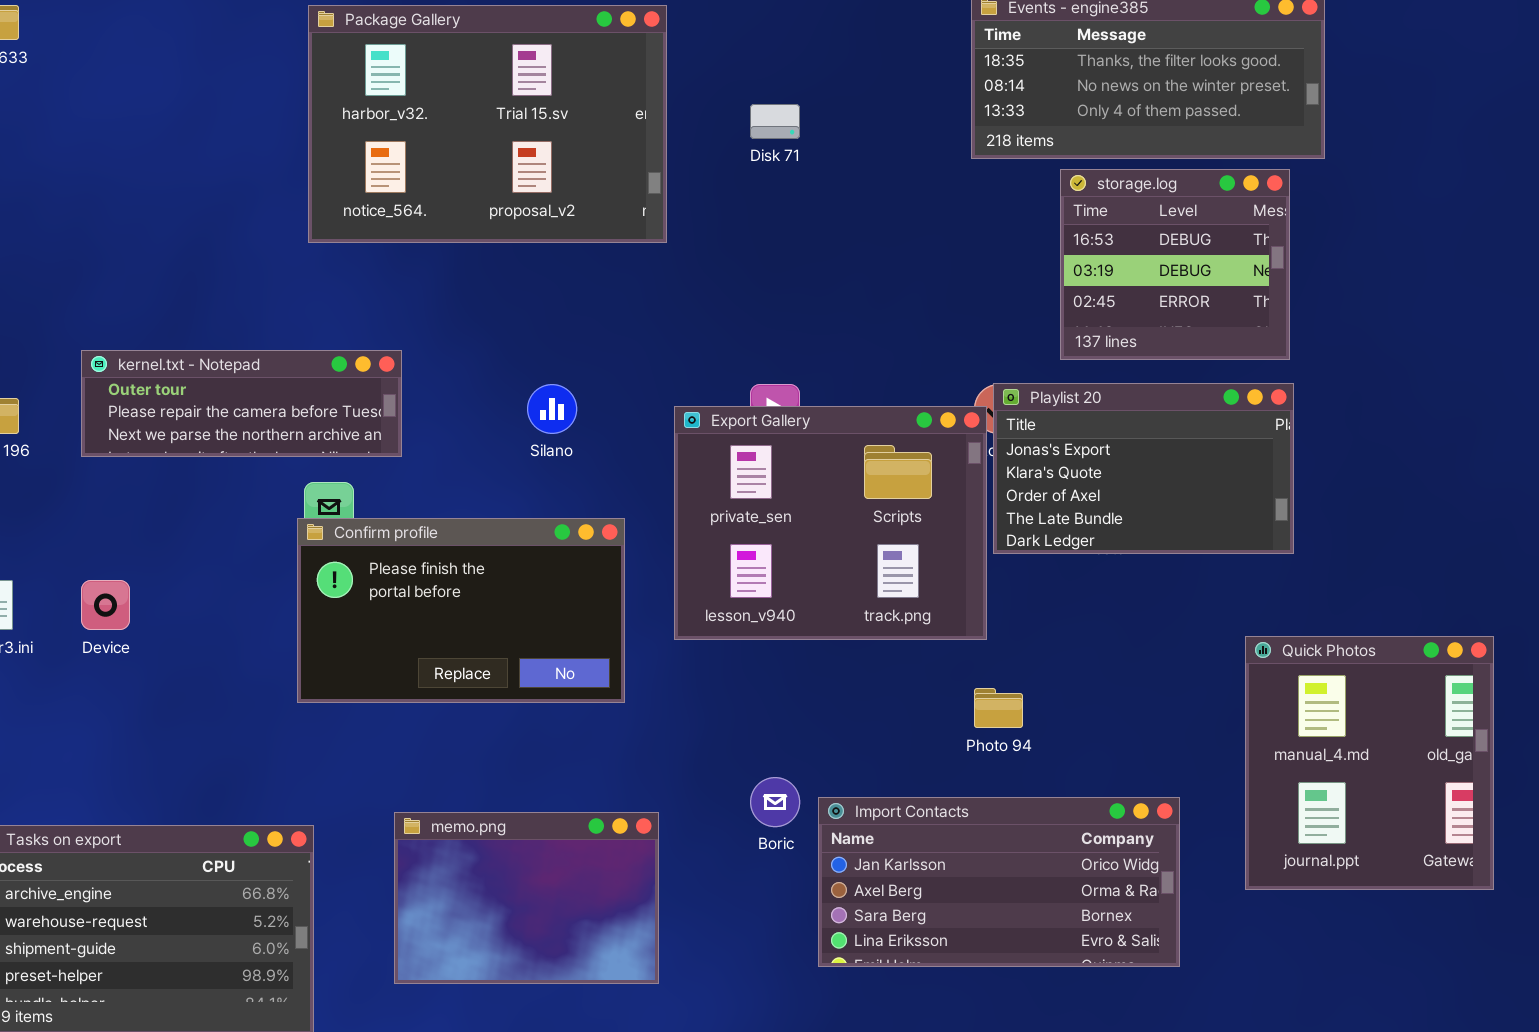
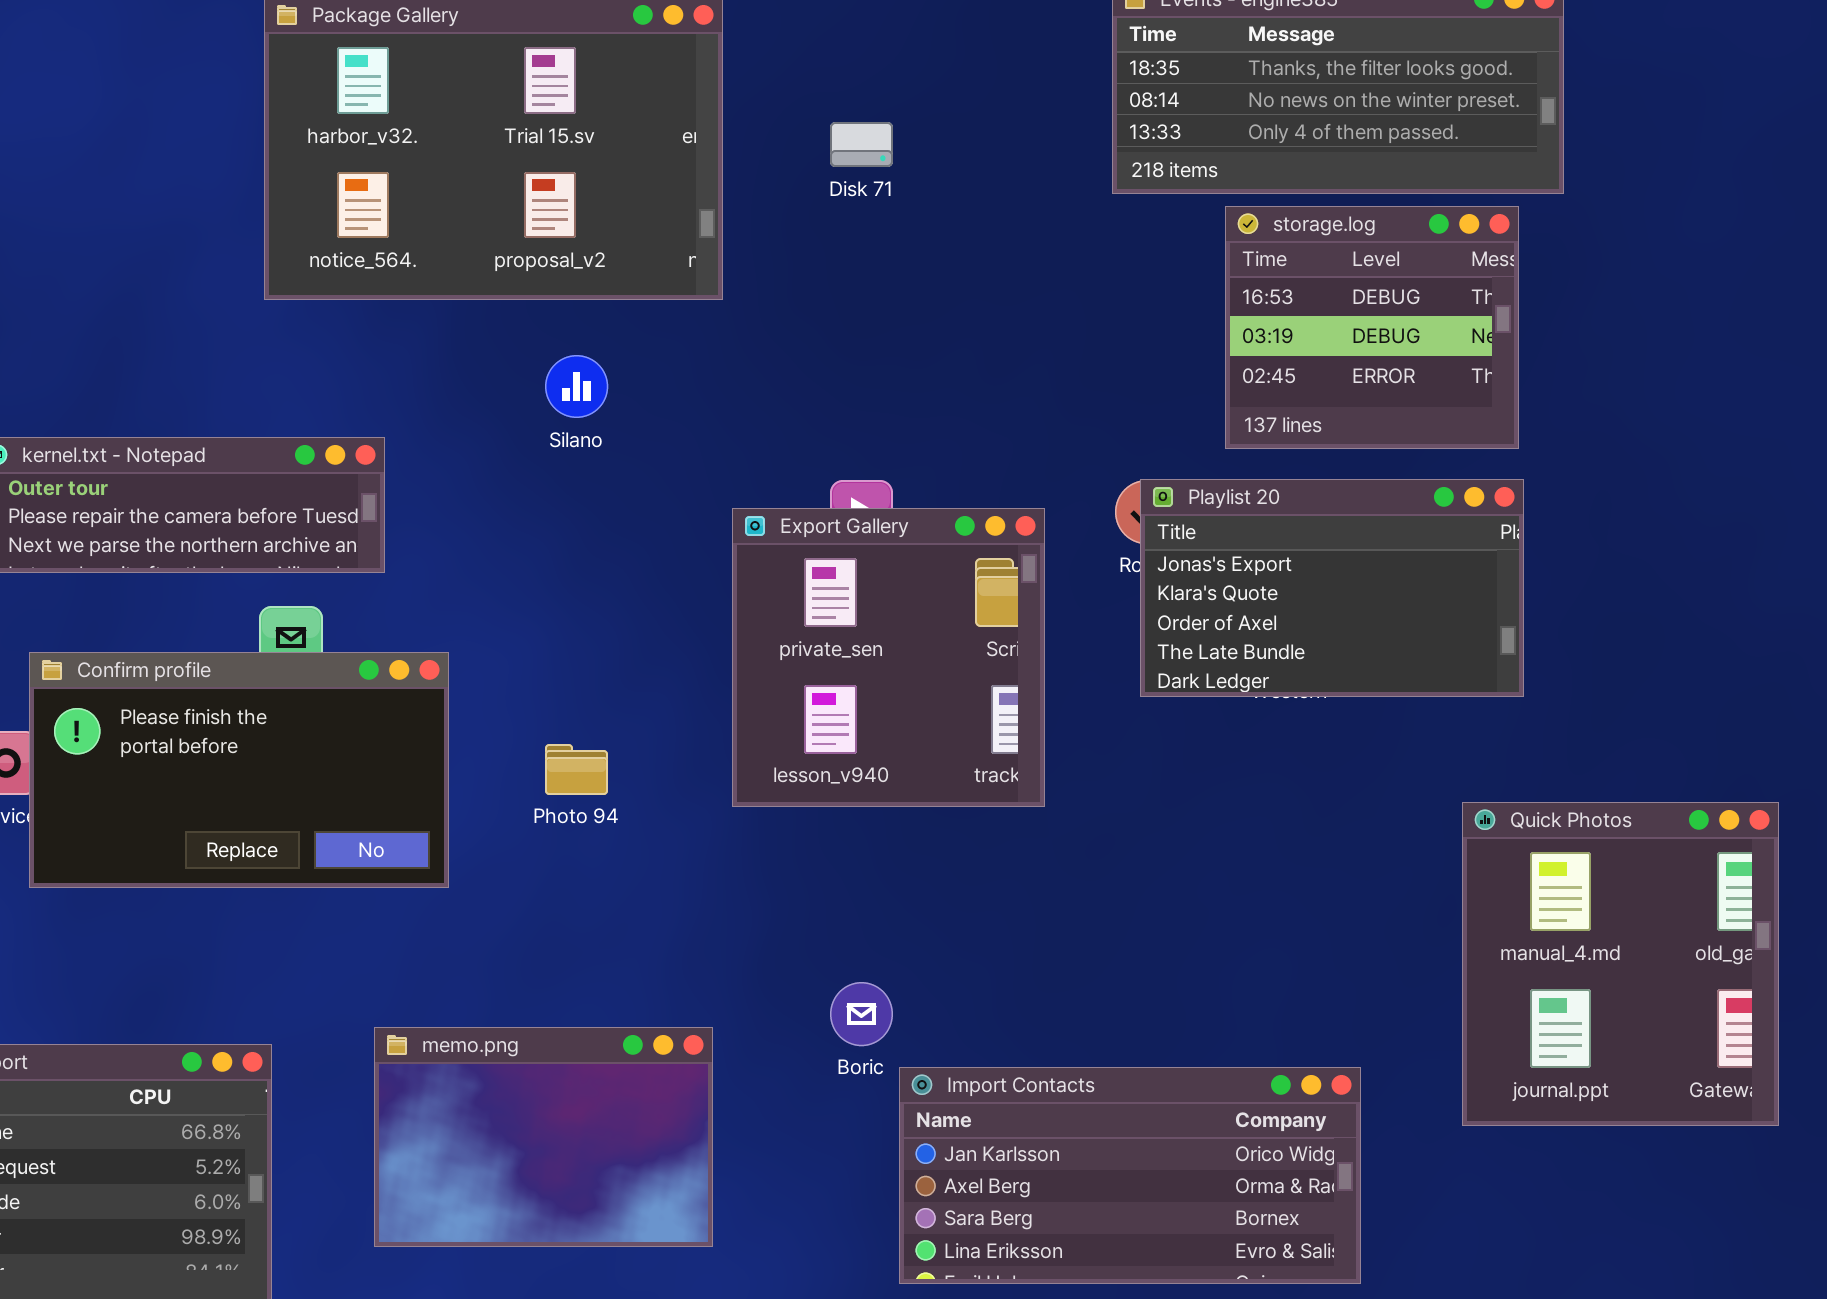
Silano: [527,384,577,434] -> [545,355,608,418], moved
Export Gallery: [674,406,987,640] -> [732,508,1045,807], resized
Confirm profile: [297,518,625,703] -> [29,652,449,888], moved
Photo 94: [974,688,1023,728] -> [545,744,608,795], moved
Import Contacts: [818,797,1180,967] -> [899,1067,1361,1284], moved

